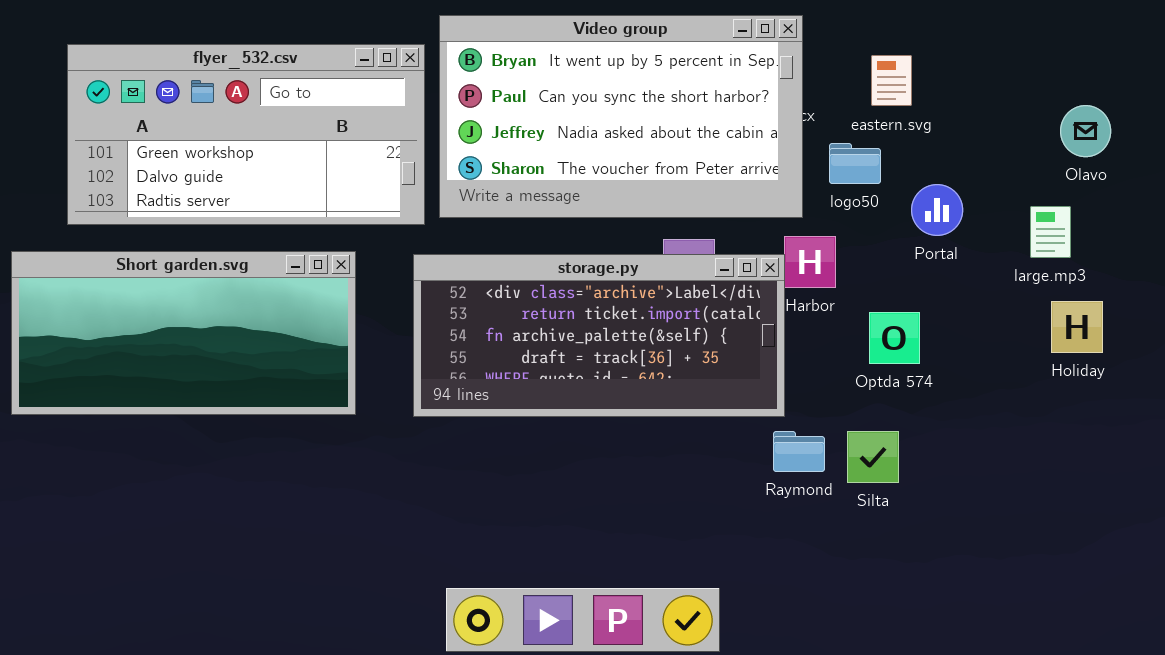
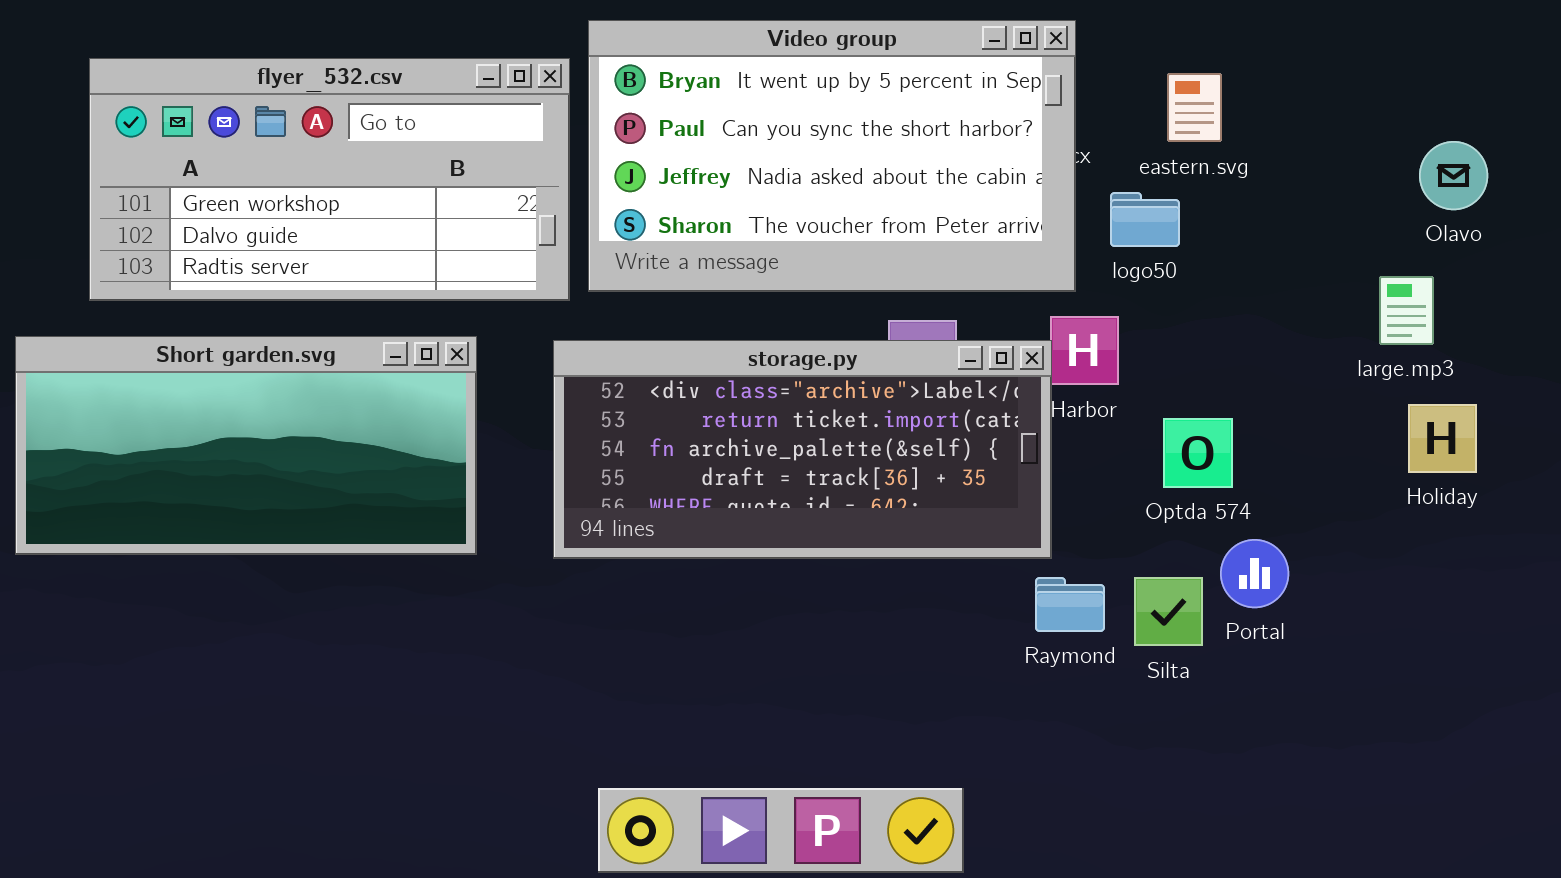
Portal: [911,184,963,236] -> [1220,539,1289,608], moved

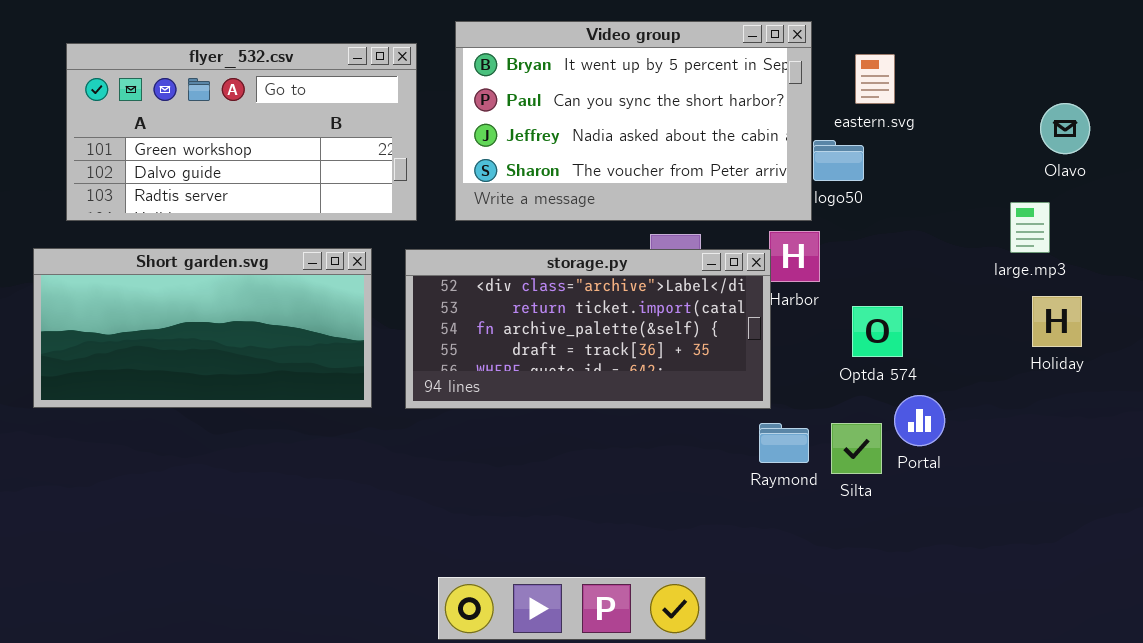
Video group: [588,20,1076,292] -> [455,21,812,221], moved
Short garden.svg: [15,336,477,555] -> [33,248,372,408], moved

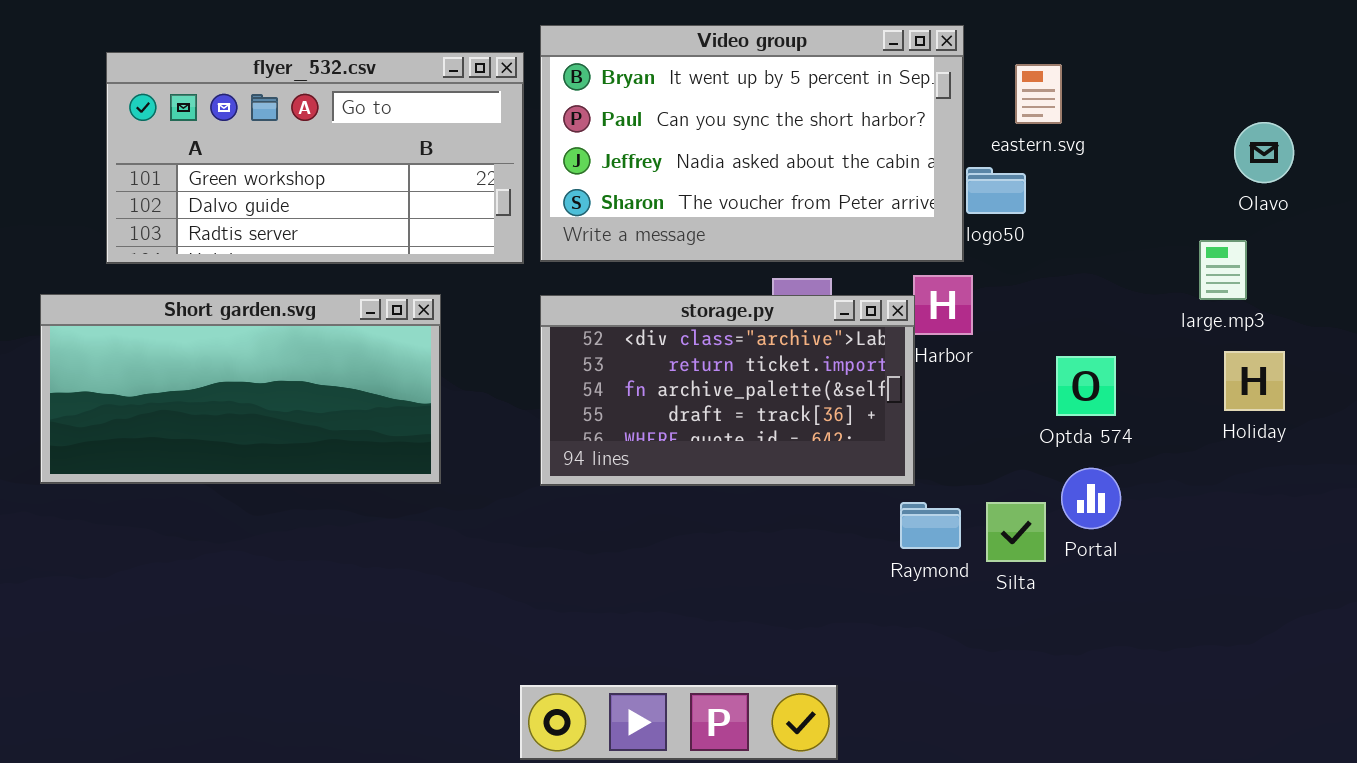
flyer_532.csv: [66,43,417,221] -> [106,52,524,264], moved
storage.py: [405,249,771,409] -> [540,295,915,486], resized
Optda 574: [852,306,903,357] -> [1056,356,1116,416], moved

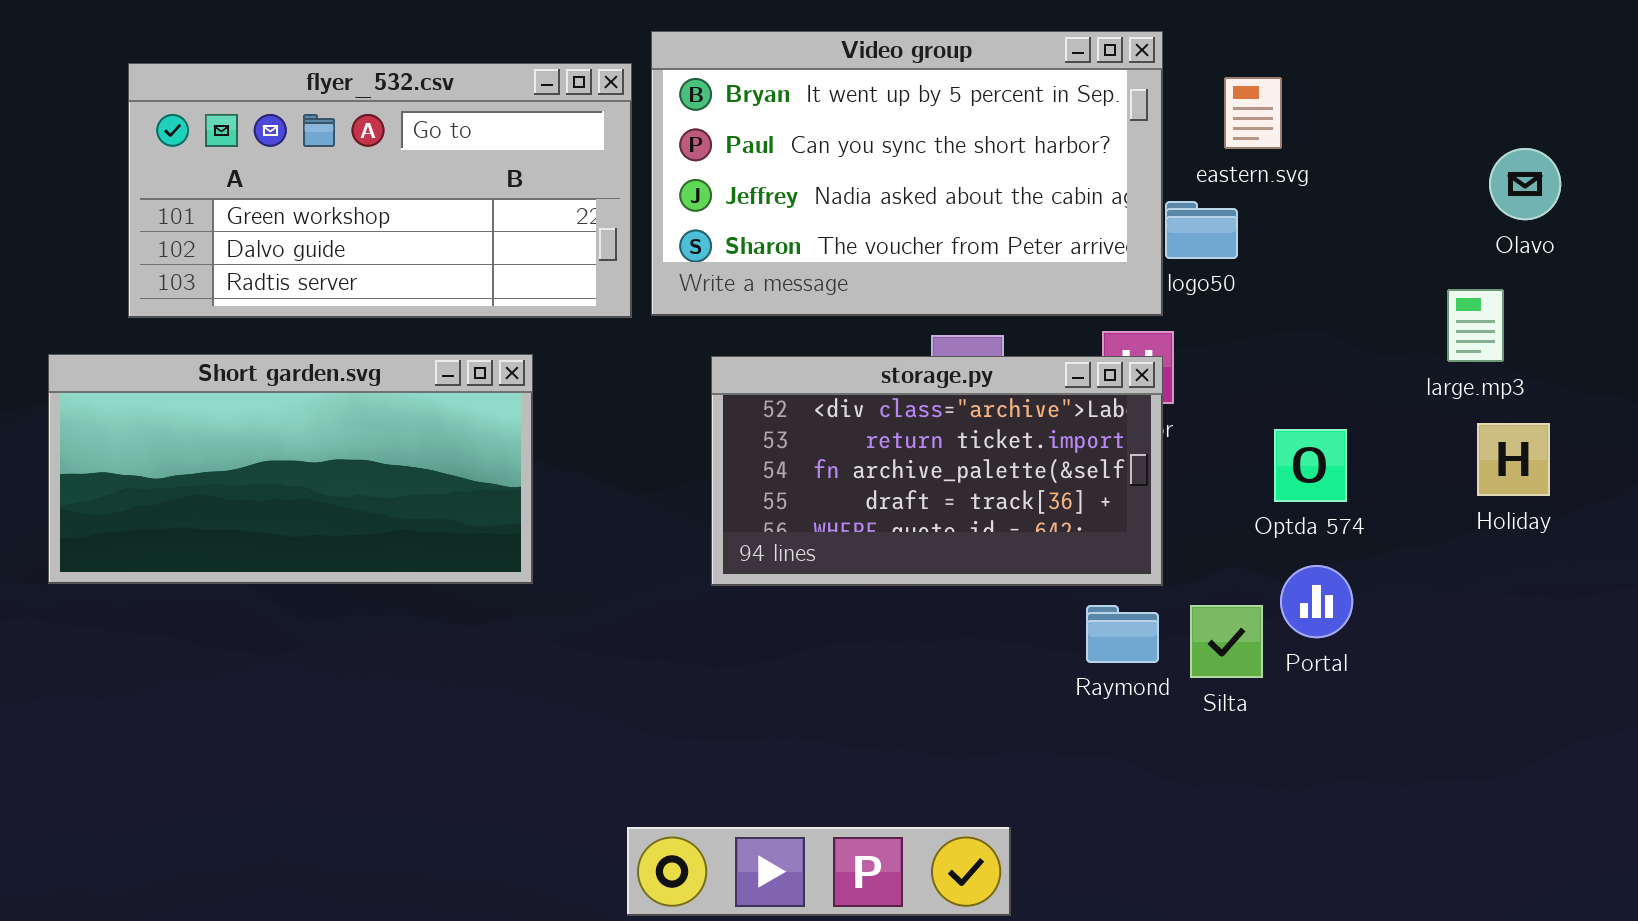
storage.py: [540,295,915,486] -> [711,356,1163,586], moved

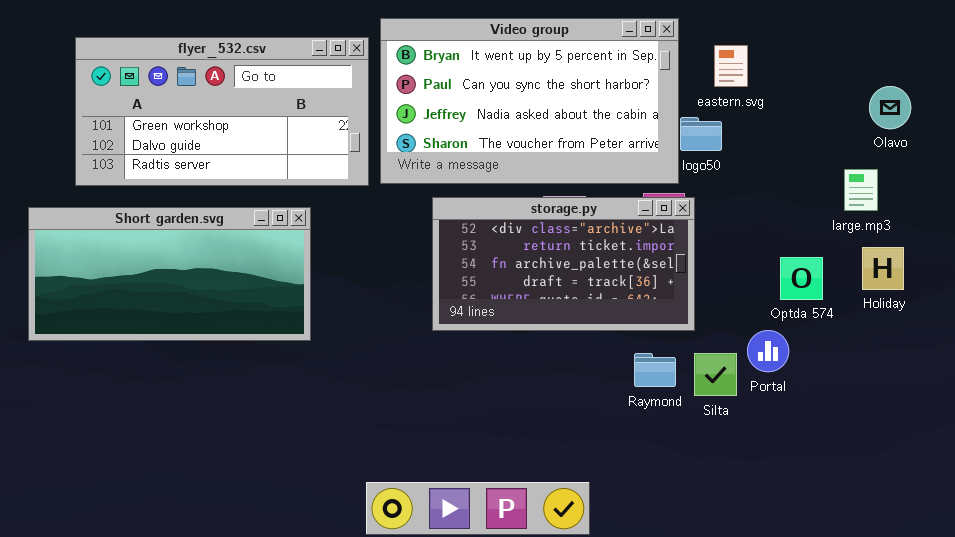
storage.py: [711,356,1163,586] -> [432,197,695,331], moved
Optda 574: [1274,429,1347,502] -> [780,257,823,300], moved

